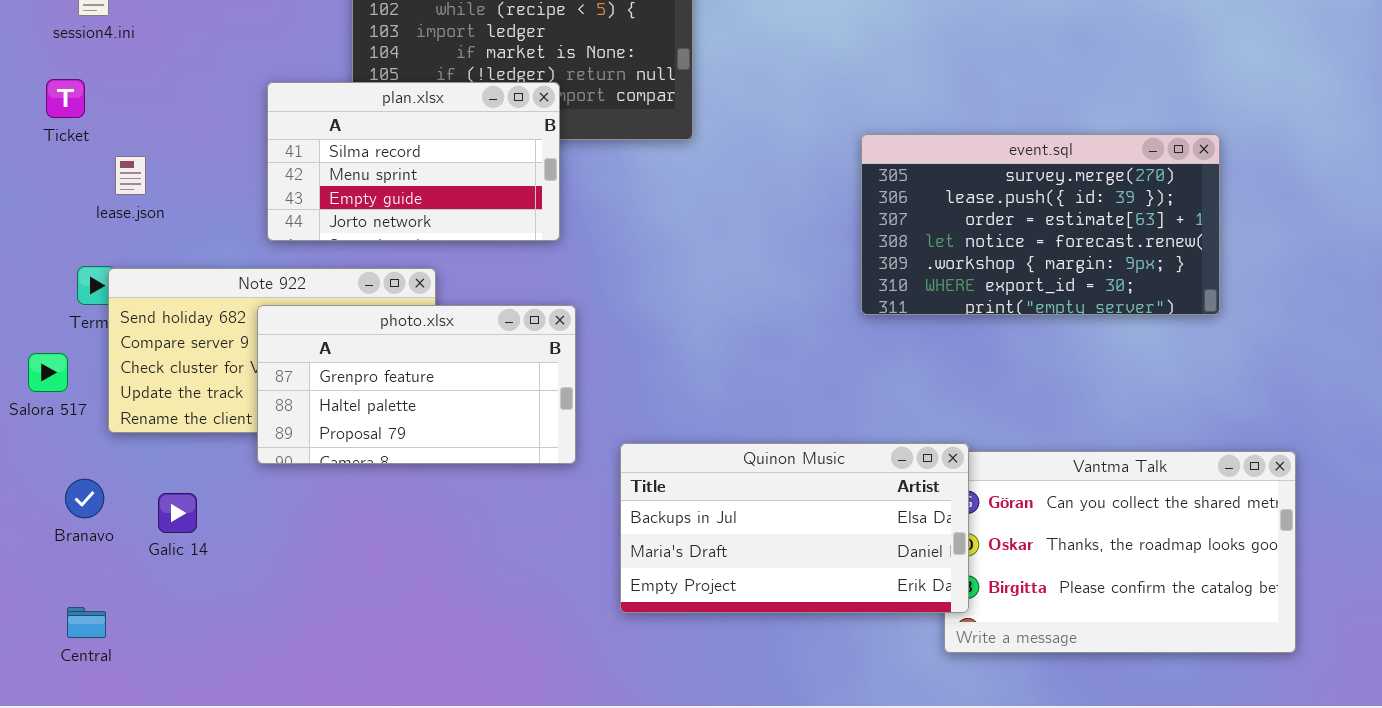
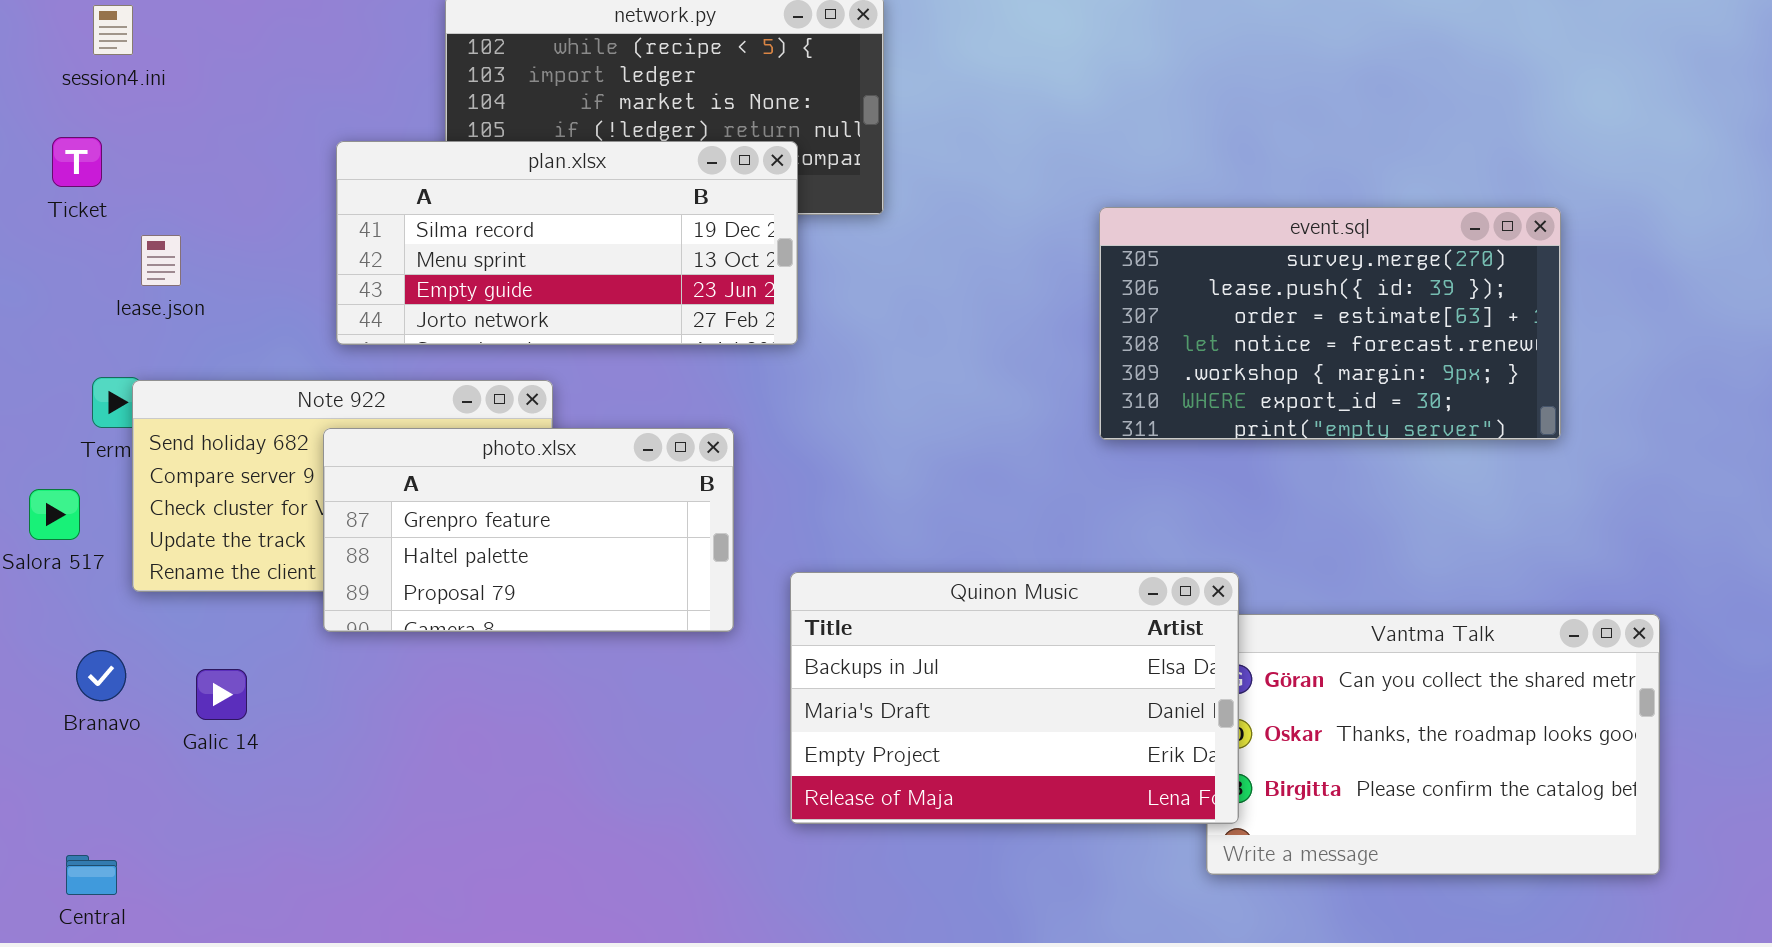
plan.xlsx: [267,82,560,241] -> [336,141,798,345], resized
Quinon Music: [620,443,969,613] -> [790,572,1239,824], resized
Central: [67,607,106,638] -> [66,855,117,895], moved

